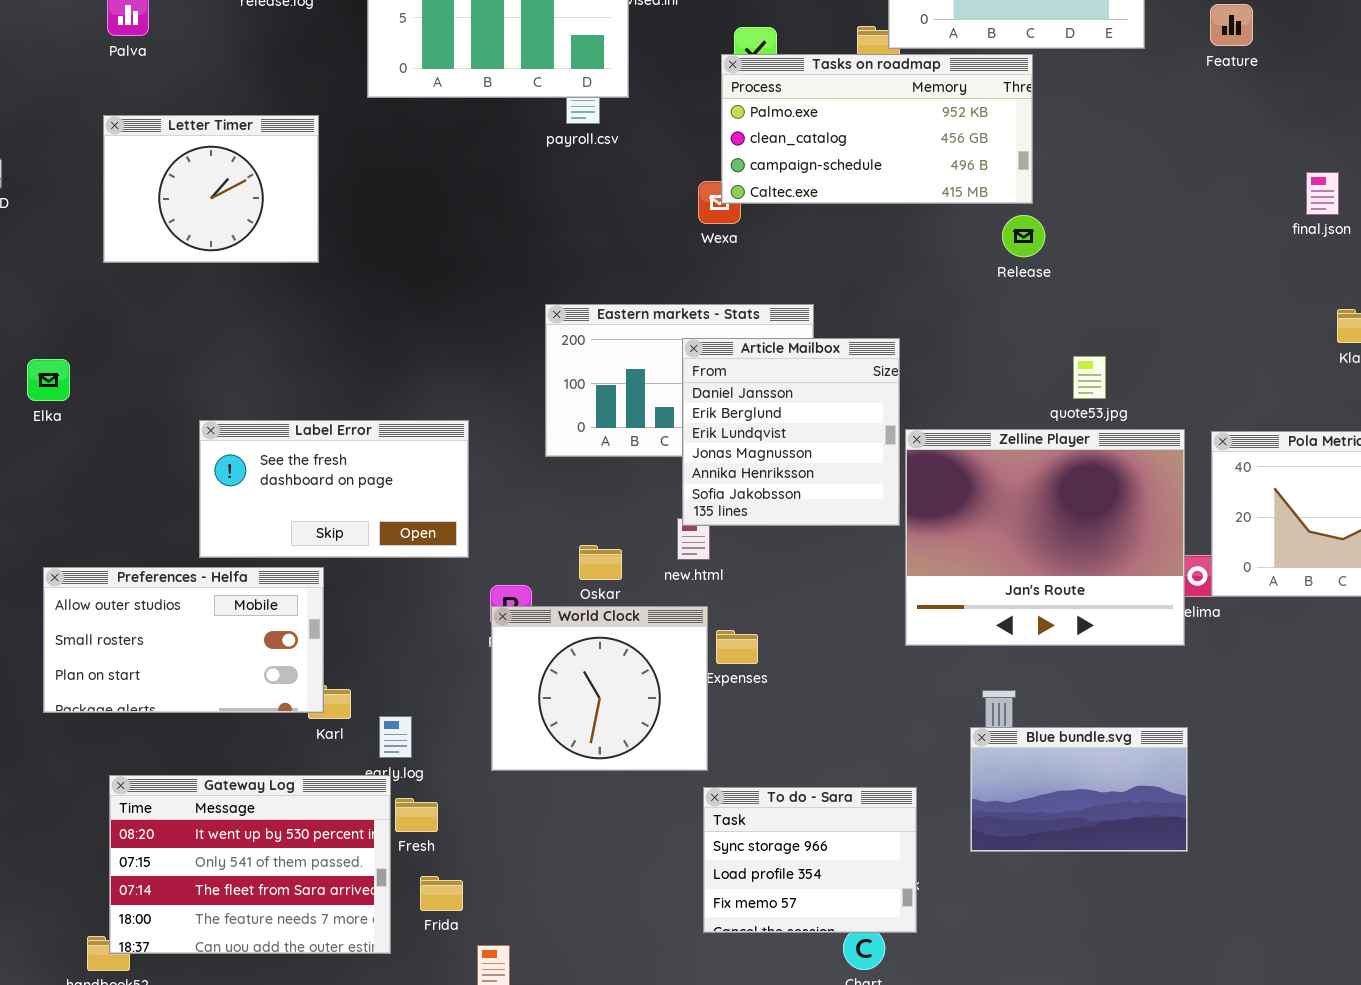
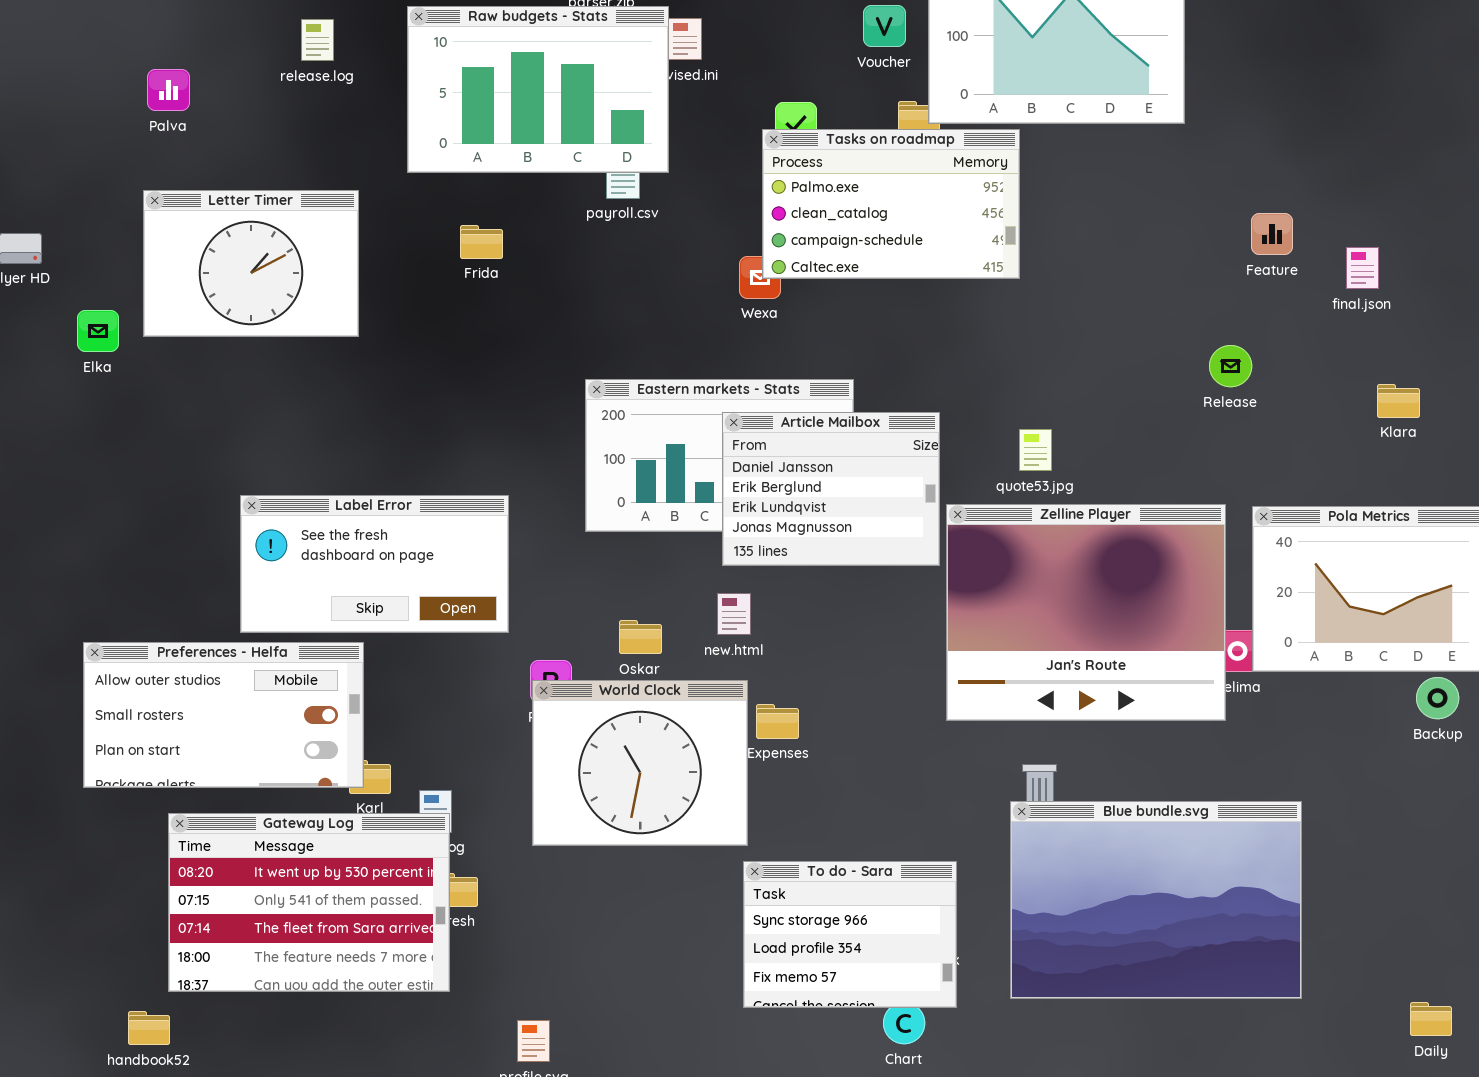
Feature: [1210,4,1253,46] -> [1251,213,1293,255], moved
Tasks on roadmap: [721,54,1033,204] -> [762,129,1020,279], resized
Release: [1002,215,1045,257] -> [1209,345,1252,387], moved
Article Mailbox: [682,338,900,526] -> [722,412,940,566], resized
quote53.jpg: [1073,356,1106,399] -> [1019,429,1052,471], moved
Elka: [27,359,70,401] -> [77,310,119,352], moved
Blue bundle.svg: [970,727,1188,852] -> [1010,801,1302,999], resized
Gateway Log: [109,775,391,954] -> [168,813,450,992], moved
Frida: [420,876,463,911] -> [460,225,503,259], moved

